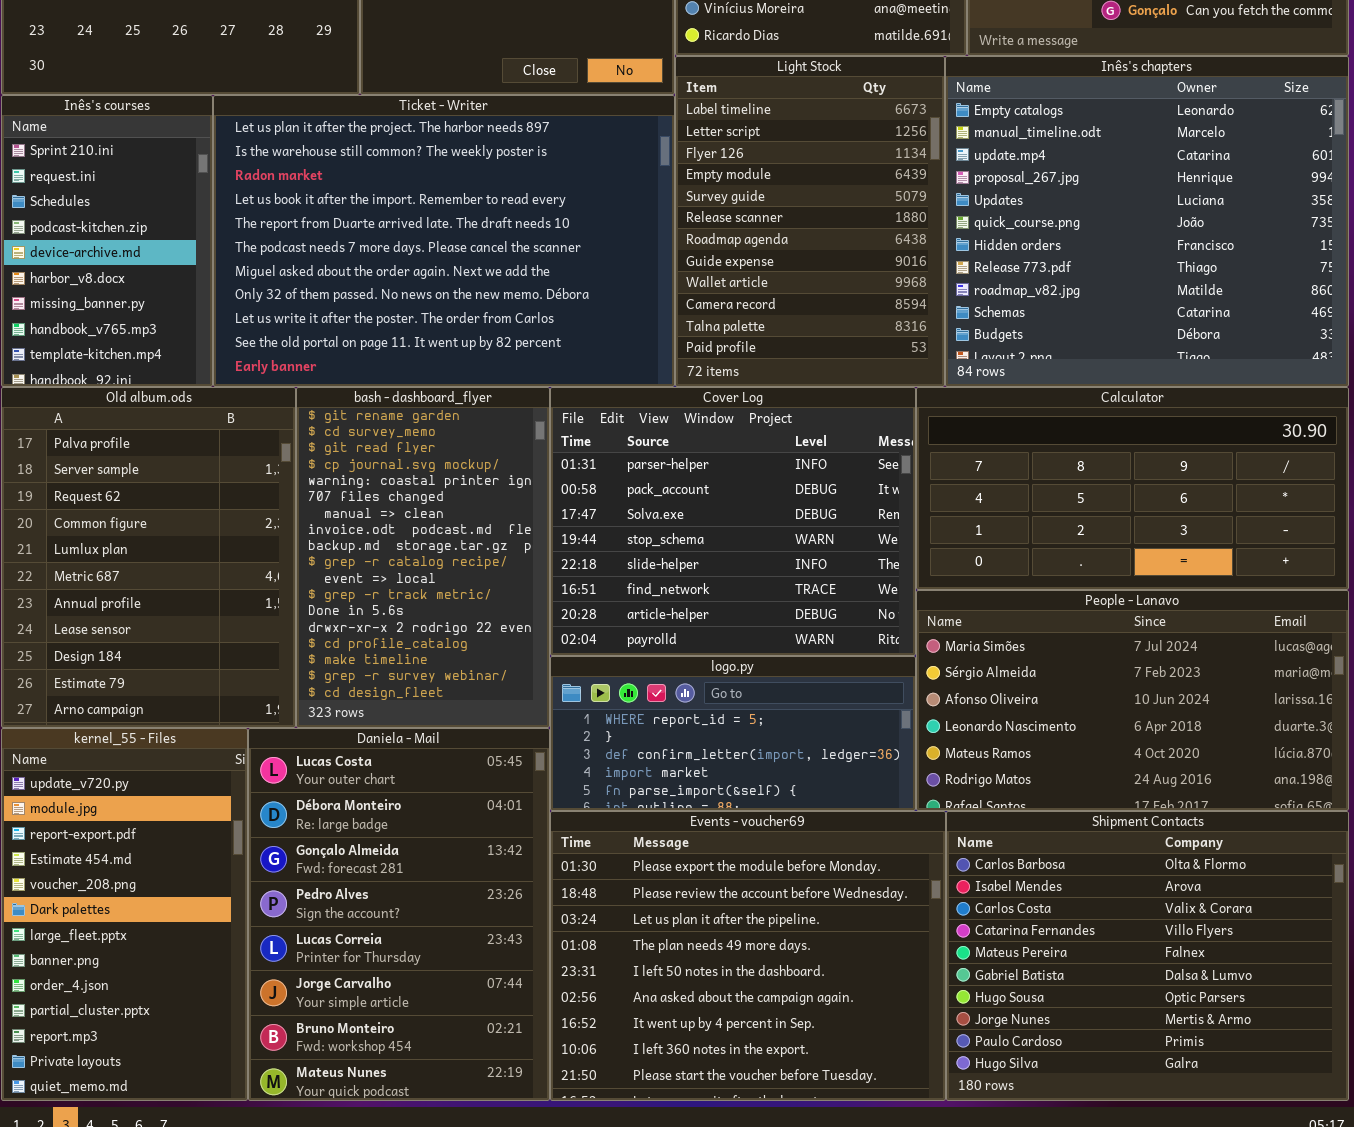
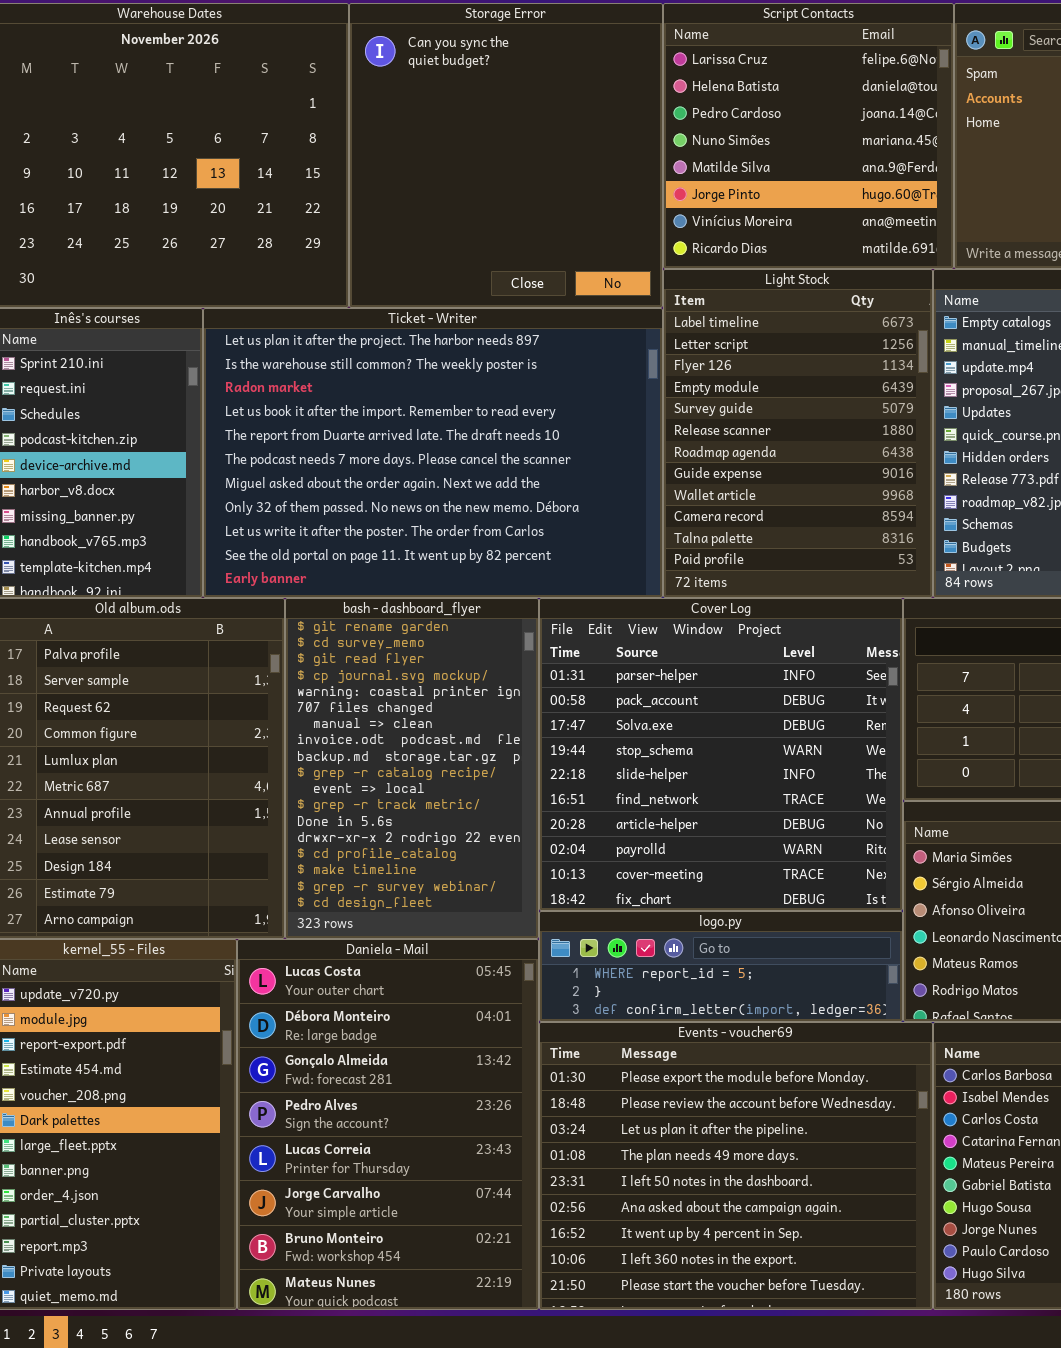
Cover Log: [550,387,916,656] -> [539,598,903,911], resized
logo.py: [550,656,916,811] -> [539,911,903,1022], resized

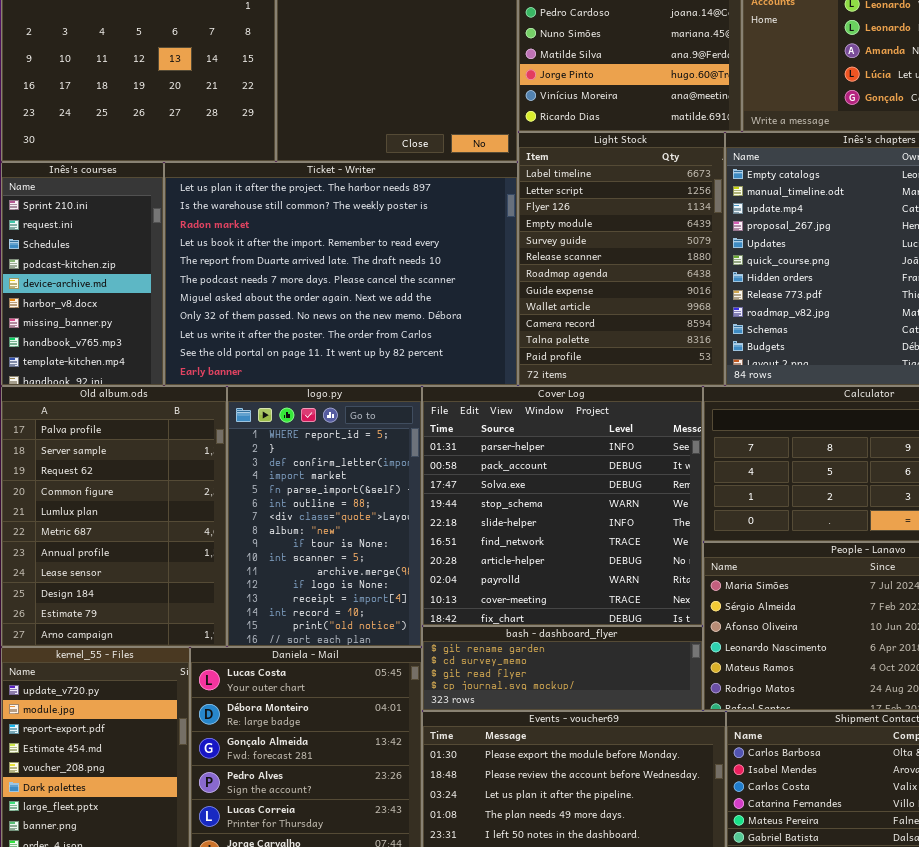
bash - dashboard_flyer: [285,598,539,939] -> [422,626,703,711], moved, resized
logo.py: [539,911,903,1022] -> [227,386,422,647], moved, resized

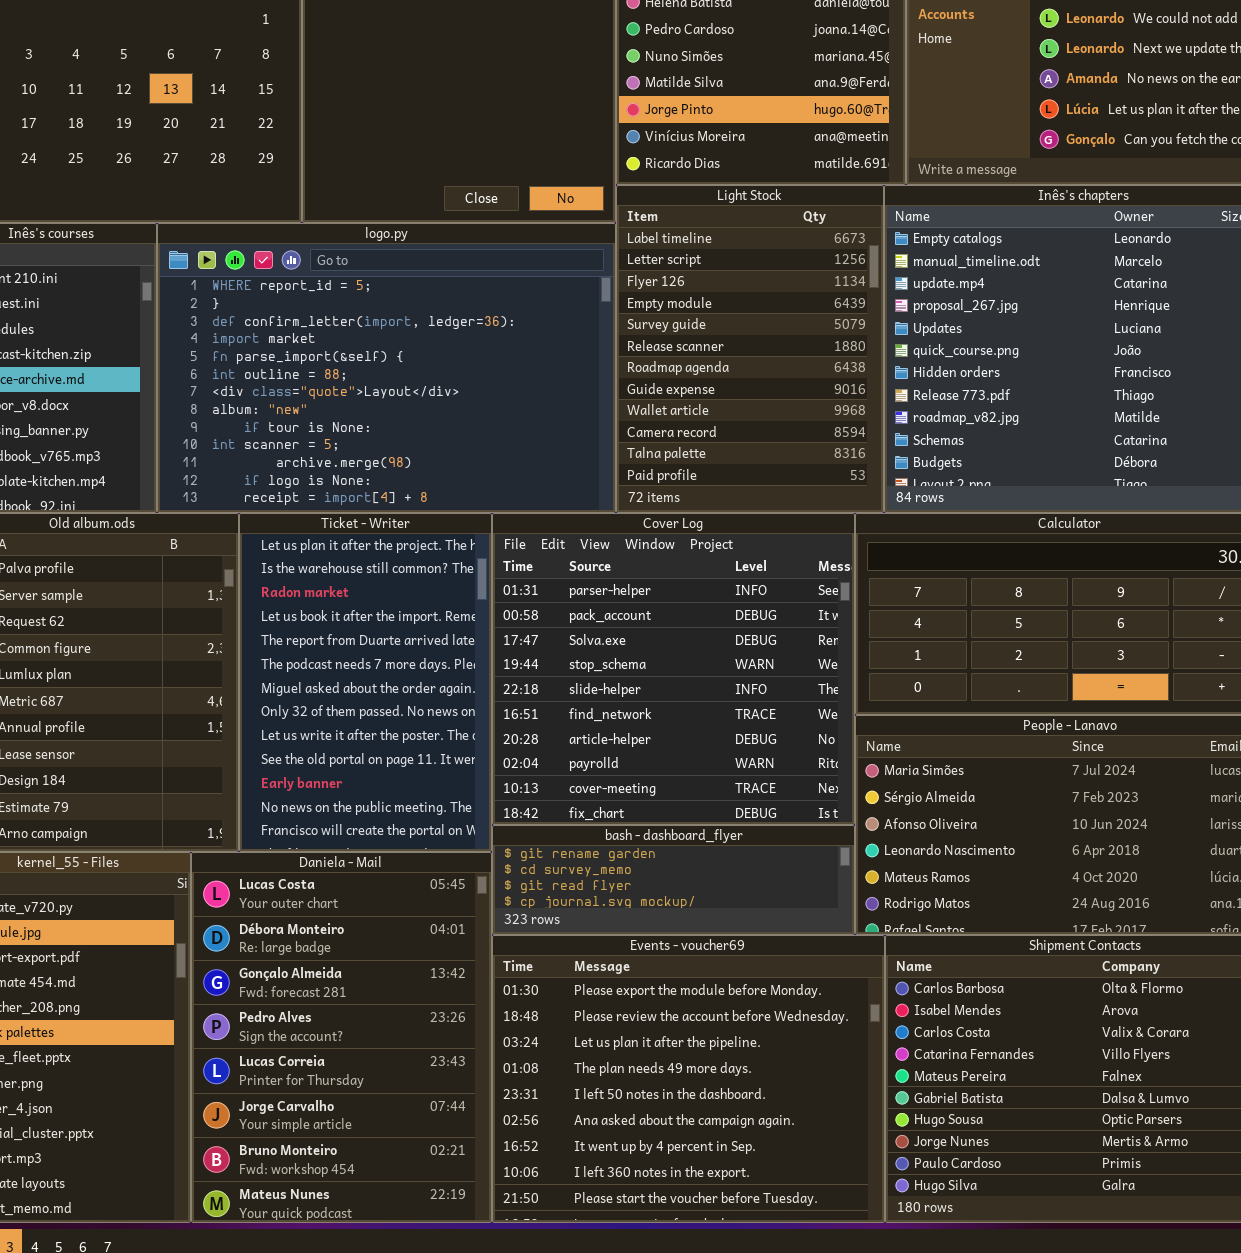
Ticket - Writer: [164,162,518,386] -> [239,513,492,852], moved, resized
logo.py: [227,386,422,647] -> [157,223,616,513], moved, resized

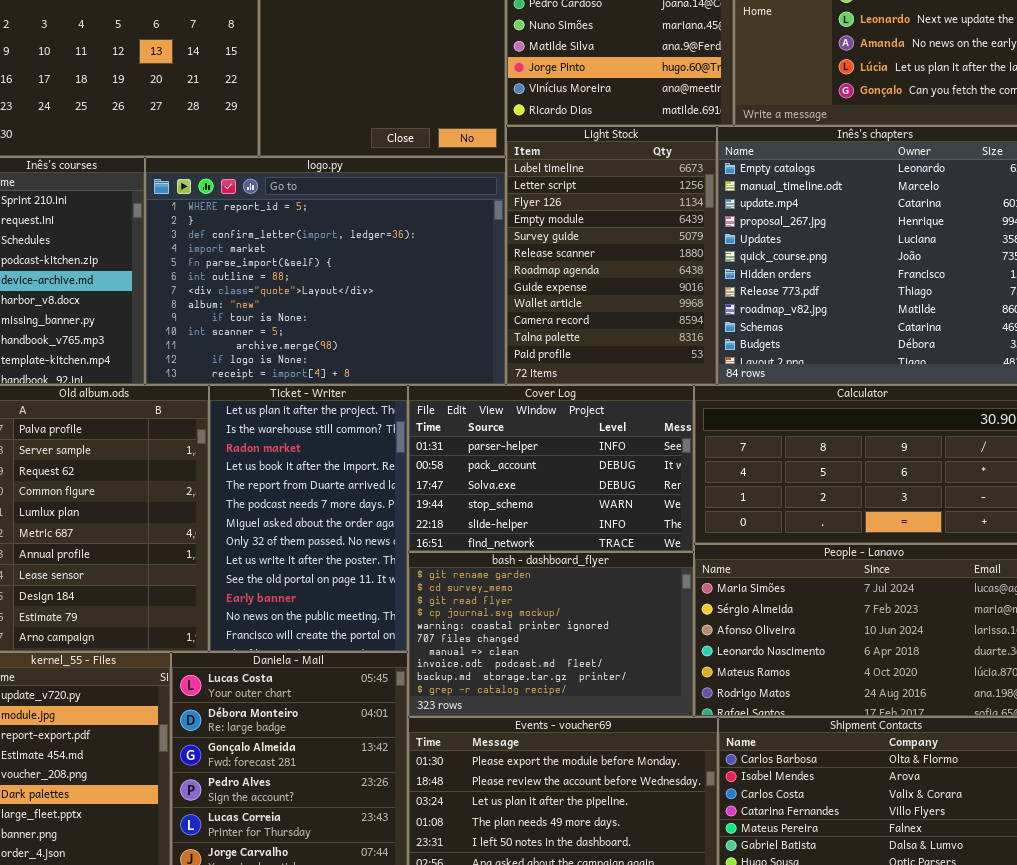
Cover Log: [492,513,855,825] -> [408,385,694,552], resized
bash - dashboard_flyer: [492,825,855,935] -> [408,552,694,717], resized

